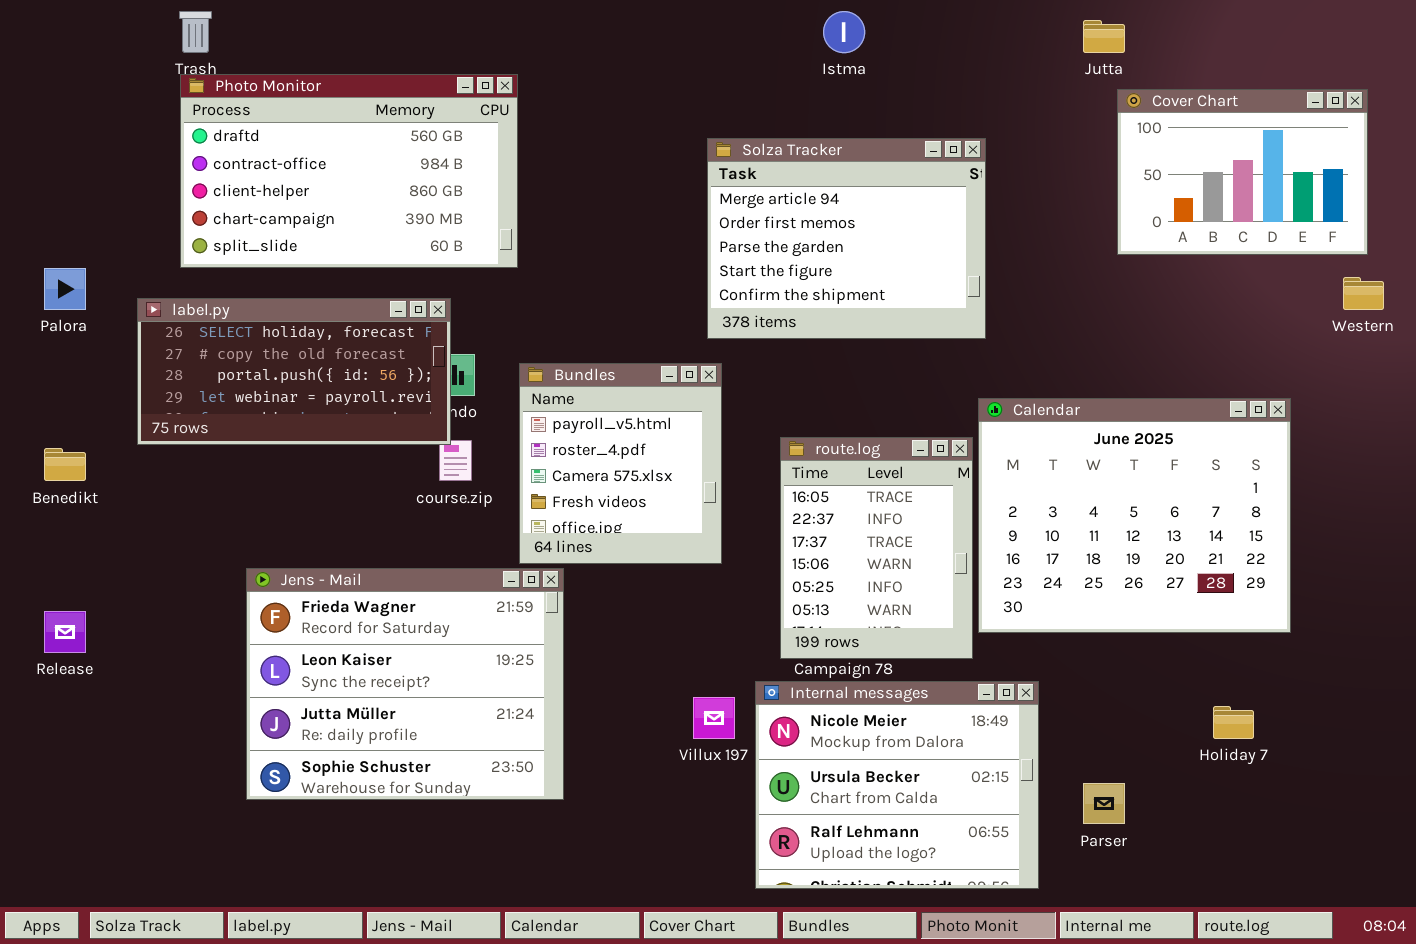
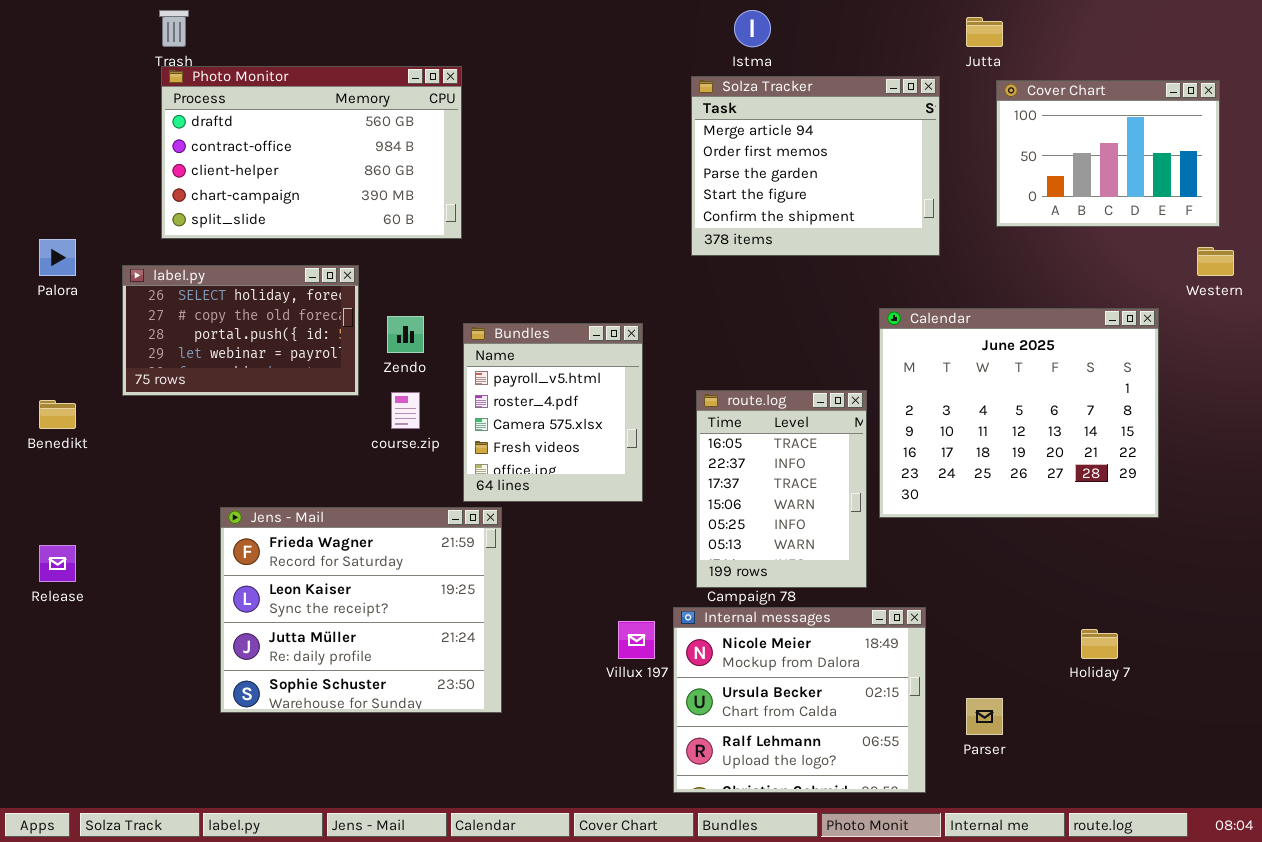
Solza Tracker: [707,138,986,339] -> [691,76,940,256], moved
label.py: [137,298,451,445] -> [122,265,359,396], resized
Calendar: [978,398,1291,633] -> [879,308,1159,518], moved

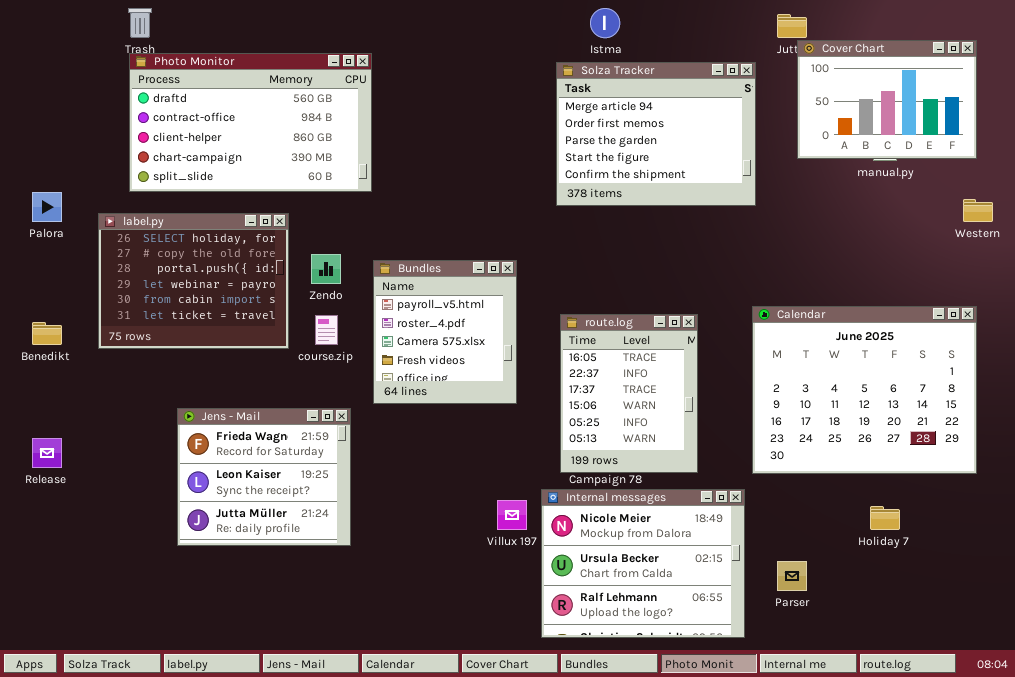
Cover Chart: [996,80,1220,227] -> [797,40,977,159], moved
label.py: [122,265,359,396] -> [98,213,289,349], resized
Calendar: [879,308,1159,518] -> [752,306,977,474], moved
Jens - Mail: [220,507,502,713] -> [177,408,351,546], resized

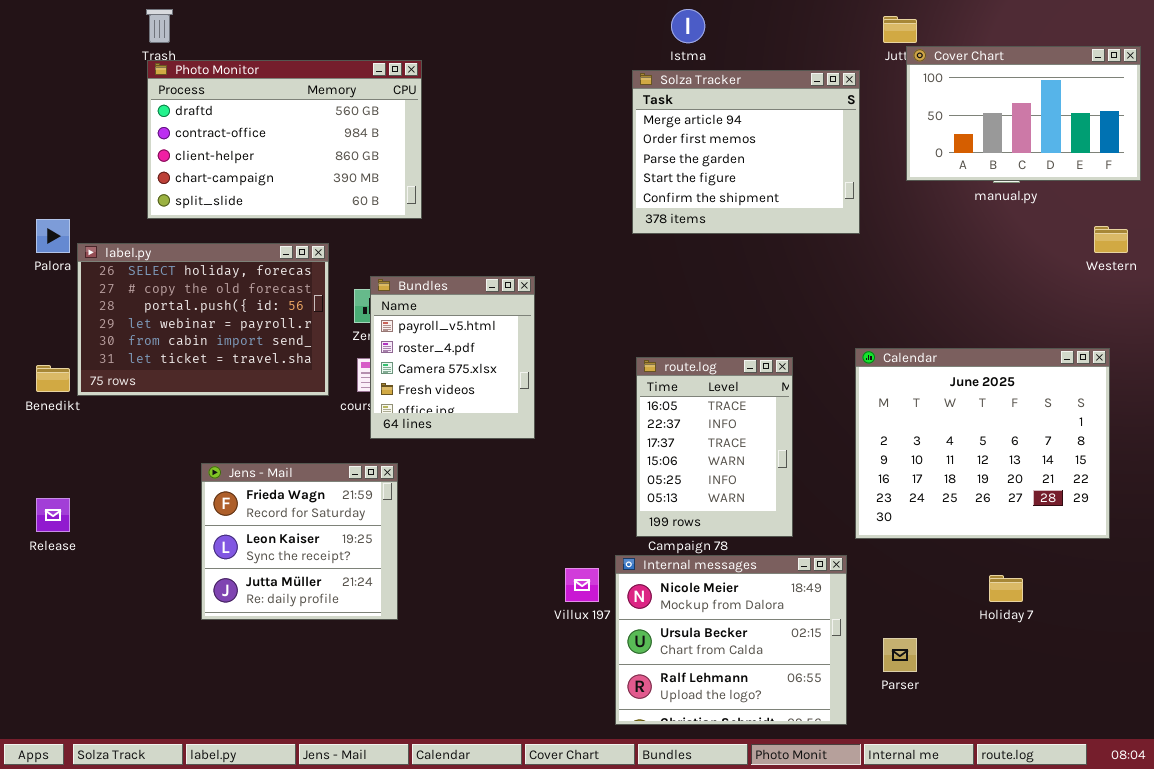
Cover Chart: [797,40,977,159] -> [906,46,1141,181], resized
label.py: [98,213,289,349] -> [77,243,329,396], resized
Bundles: [373,260,517,404] -> [370,276,535,439], moved

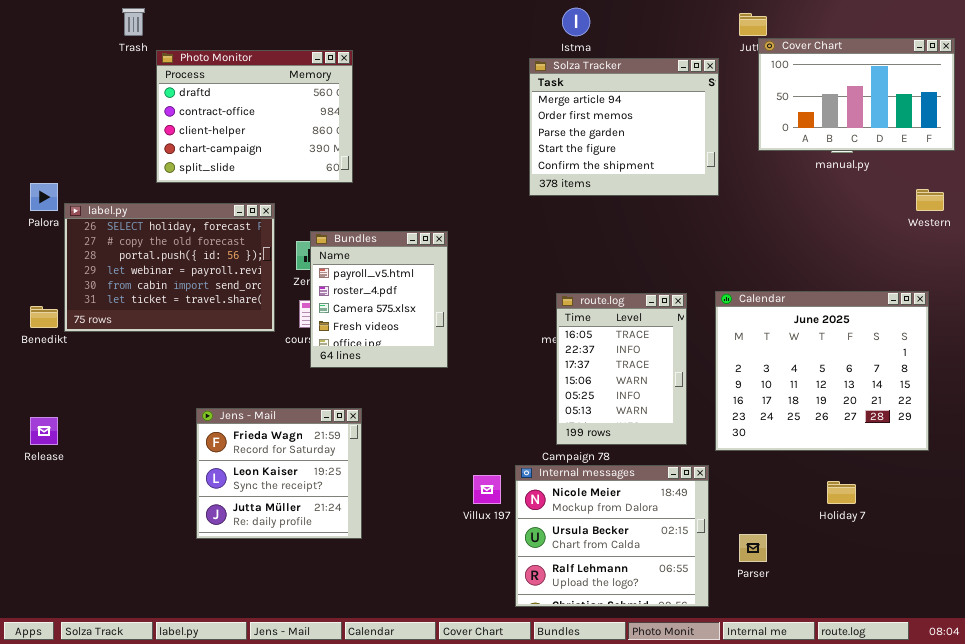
Photo Monitor: [147,60,422,219] -> [156,50,353,183], resized
route.log: [636,357,793,537] -> [556,293,687,445], moved
Jens - Mail: [201,463,398,620] -> [196,408,362,539], moved

